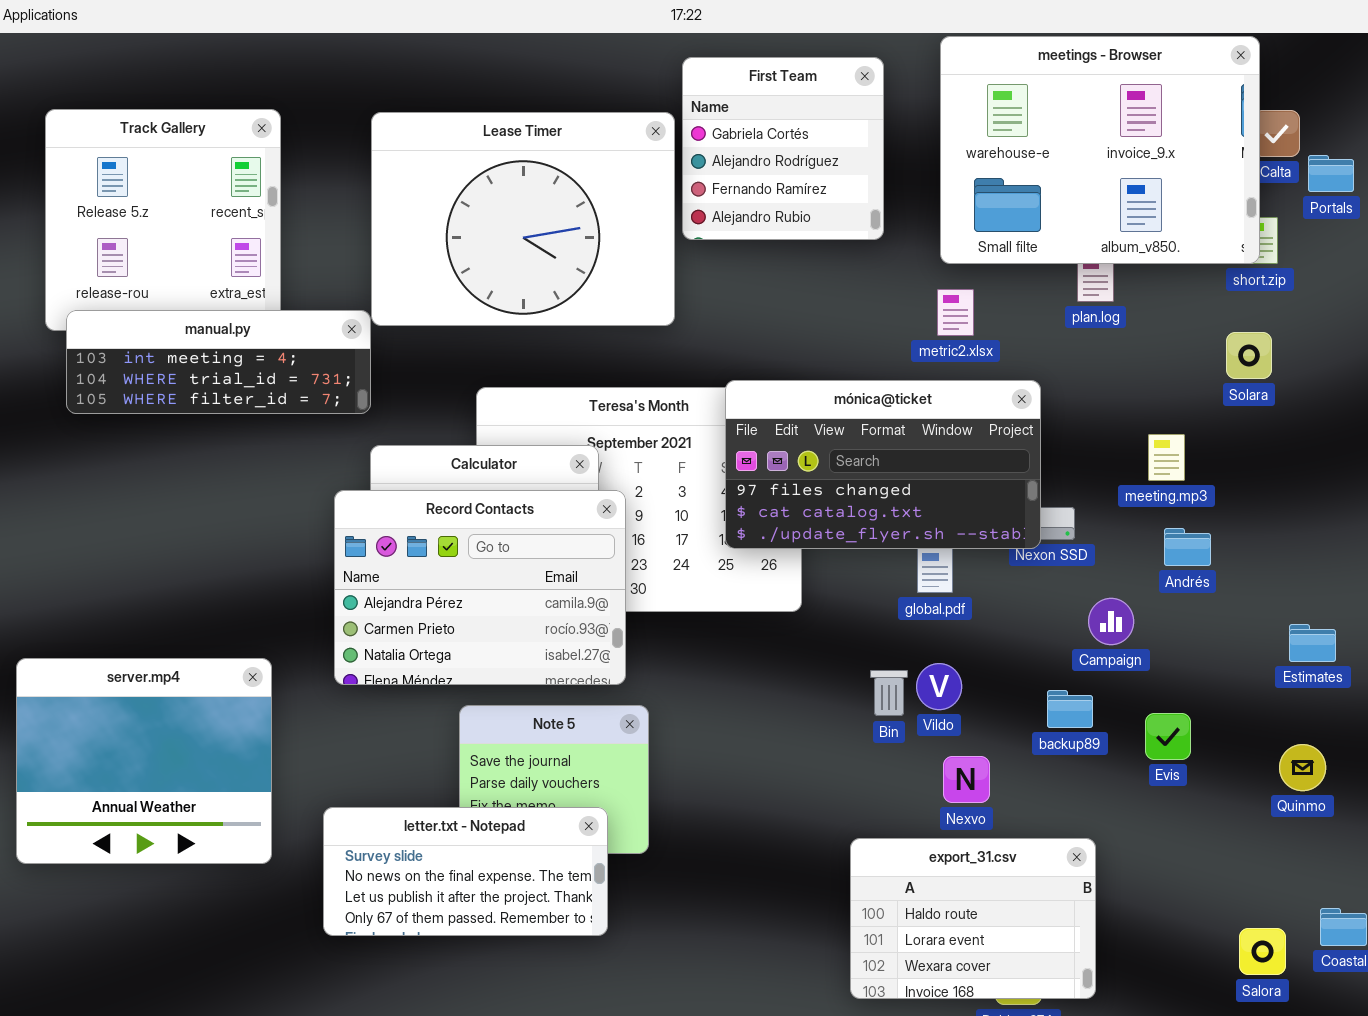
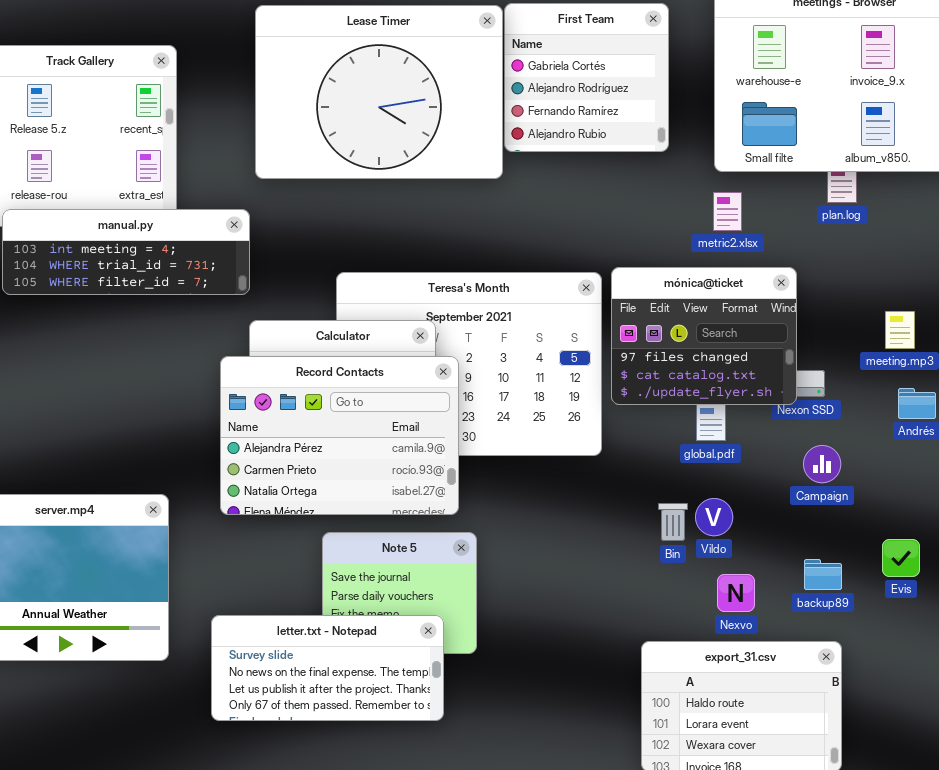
Lease Timer: [371,112,675,326] -> [255,5,503,179], moved
mónica@ticket: [725,380,1041,549] -> [611,267,797,405], resized
Campaign: [1088,598,1134,645] -> [803,445,841,483], moved
backup89: [1047,690,1093,728] -> [804,559,842,590], moved

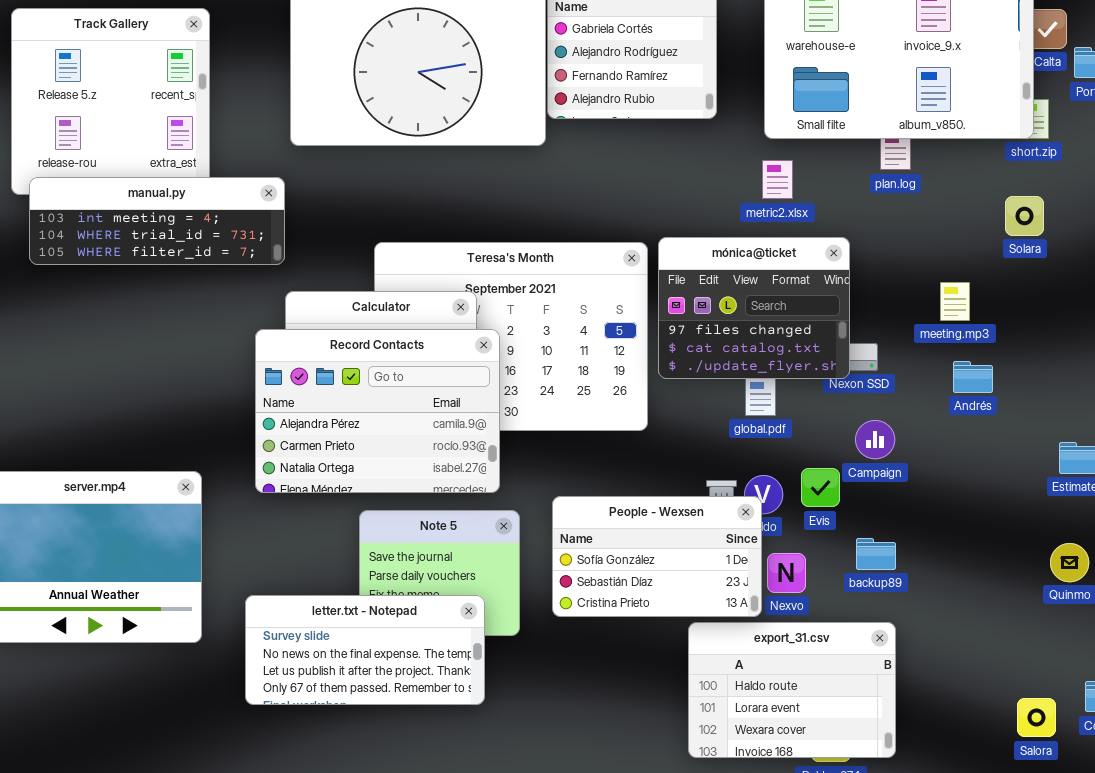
People - Wexsen: none -> [552,496,762,617], opened
Evis: [882,539,920,577] -> [801,468,840,507], moved

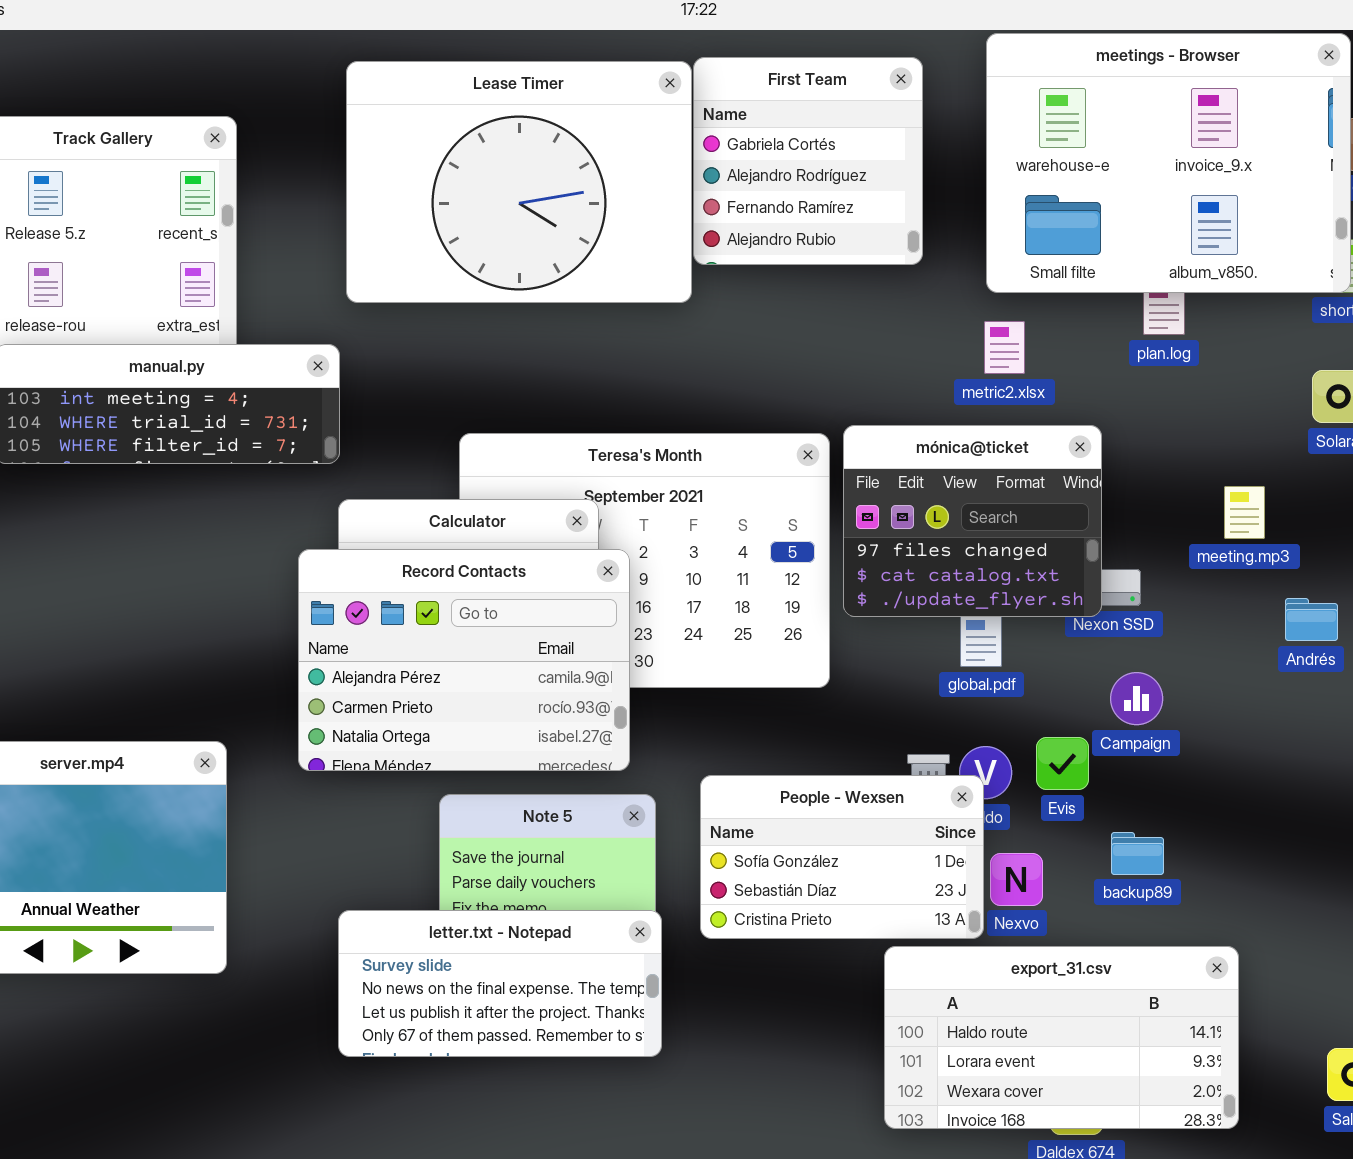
Andrés: [953,361,993,393] -> [1285,598,1338,641], moved
letter.txt - Notepad: [245,595,485,705] -> [338,910,662,1057], moved
export_31.csv: [688,622,896,758] -> [884,946,1239,1129], resized

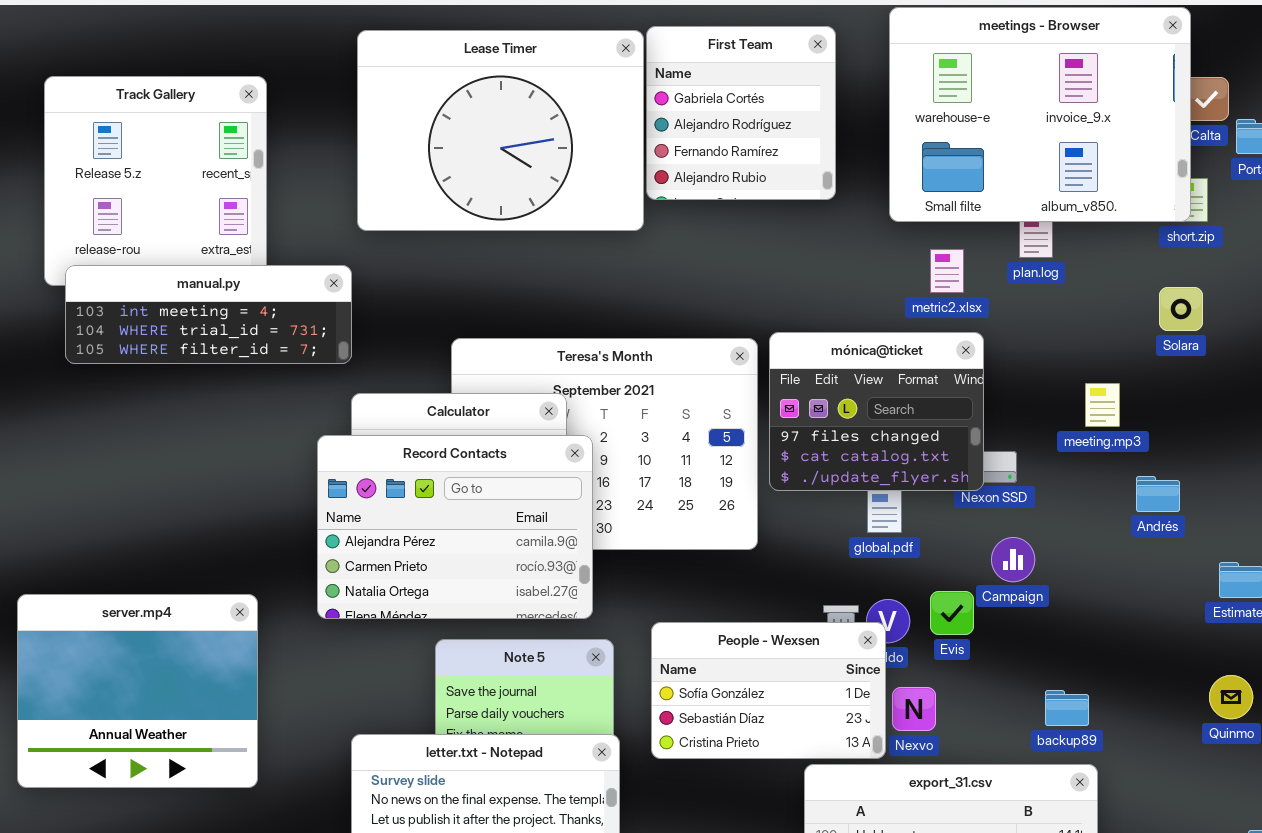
metric2.xlsx: [984,321,1025,374] -> [930,249,964,293], moved
backup89: [1111,832,1164,875] -> [1045,690,1089,726], moved

